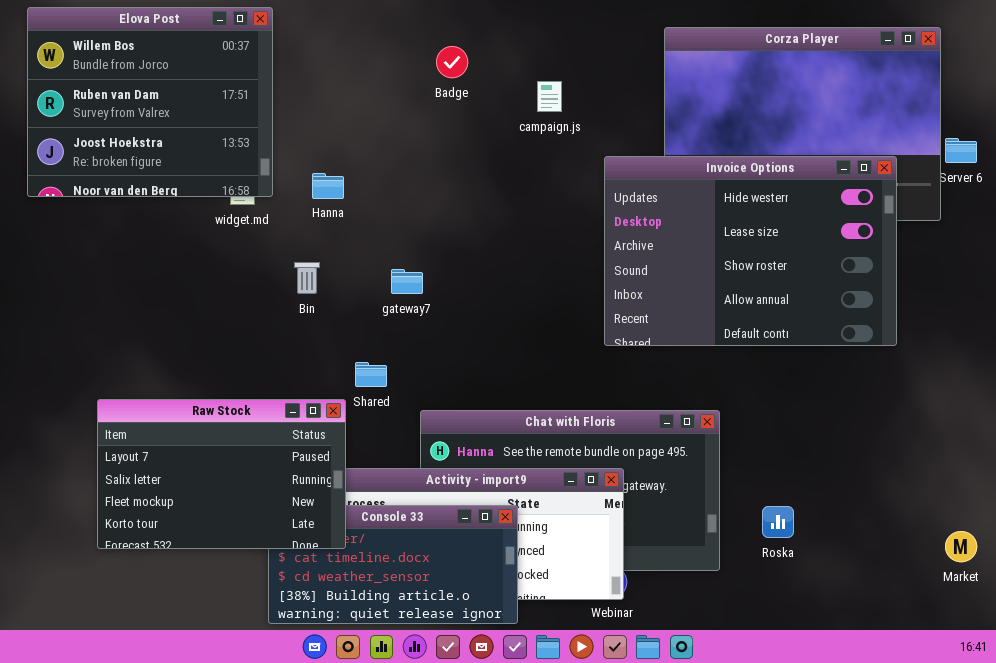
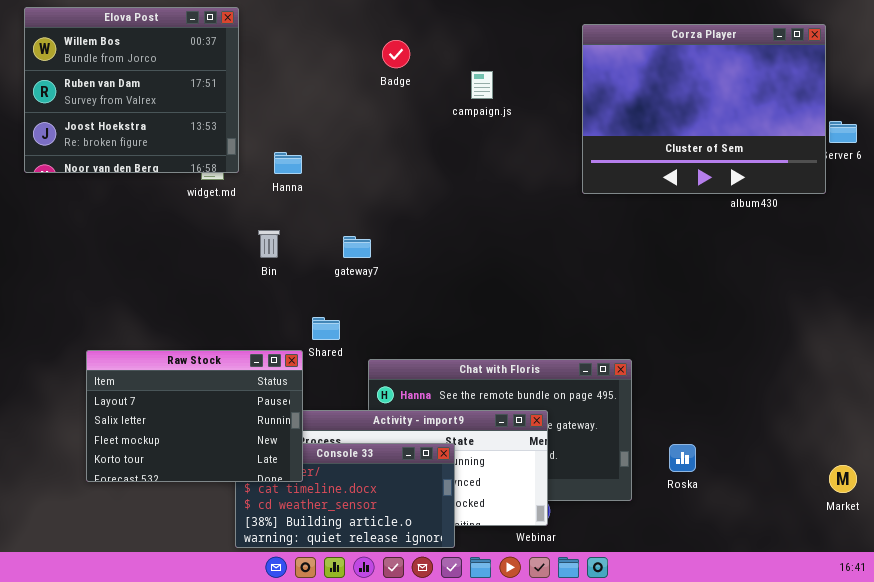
Invoice Options: [604,156,897,346] -> none, closed

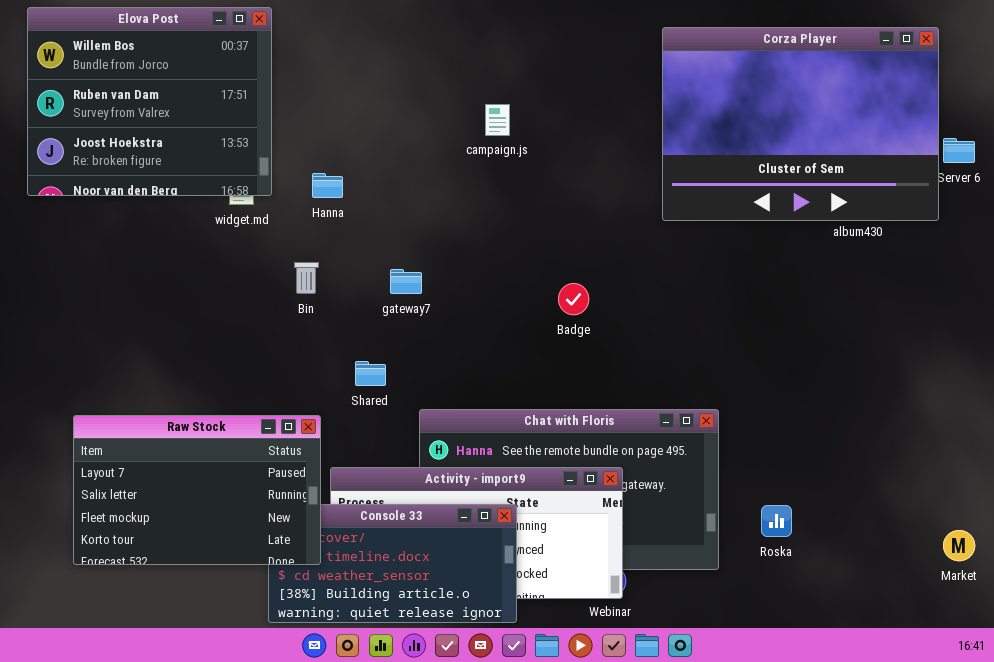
Badge: [382,40,410,68] -> [558,283,589,315], moved
campaign.js: [471,71,493,99] -> [485,104,510,136], moved
Raw Stock: [86,350,303,482] -> [73,415,321,565], moved

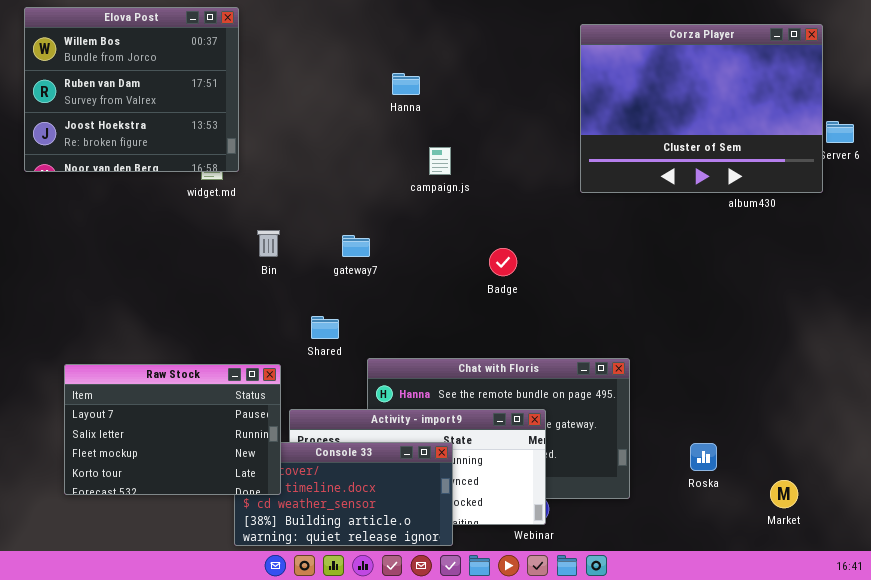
campaign.js: [485,104,510,136] -> [429,147,451,175], moved
Hanna: [312,173,343,198] -> [392,73,420,95], moved
Roska: [761,505,792,537] -> [690,443,717,471], moved
Market: [943,530,975,561] -> [770,480,798,508], moved

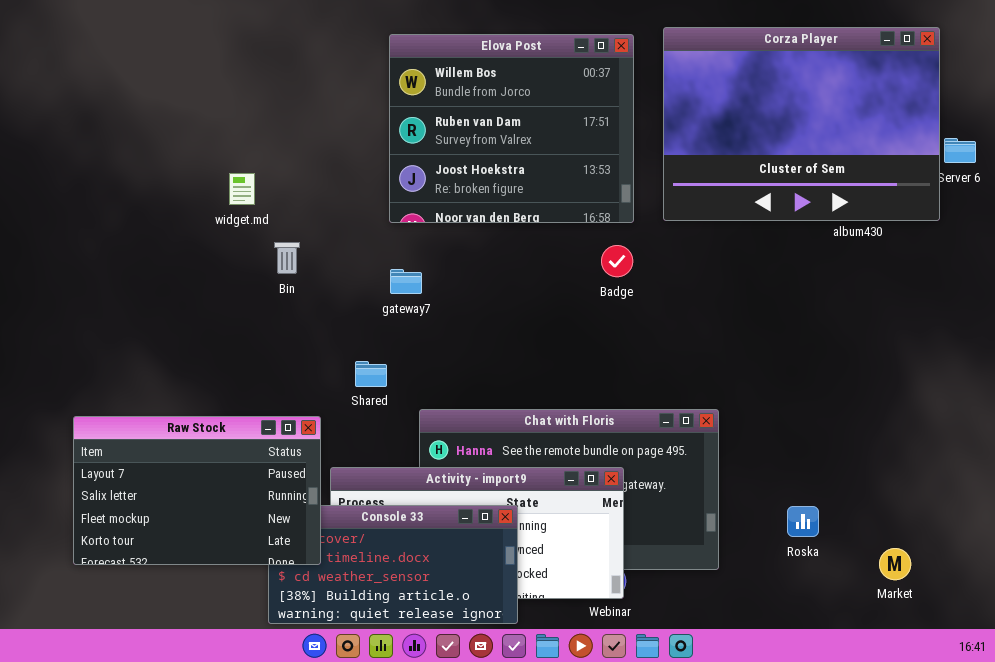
Elova Post: [24,7,239,172] -> [389,34,634,223], moved
Bin: [257,230,280,257] -> [274,242,300,274], moved
Badge: [489,248,517,276] -> [601,245,633,277], moved

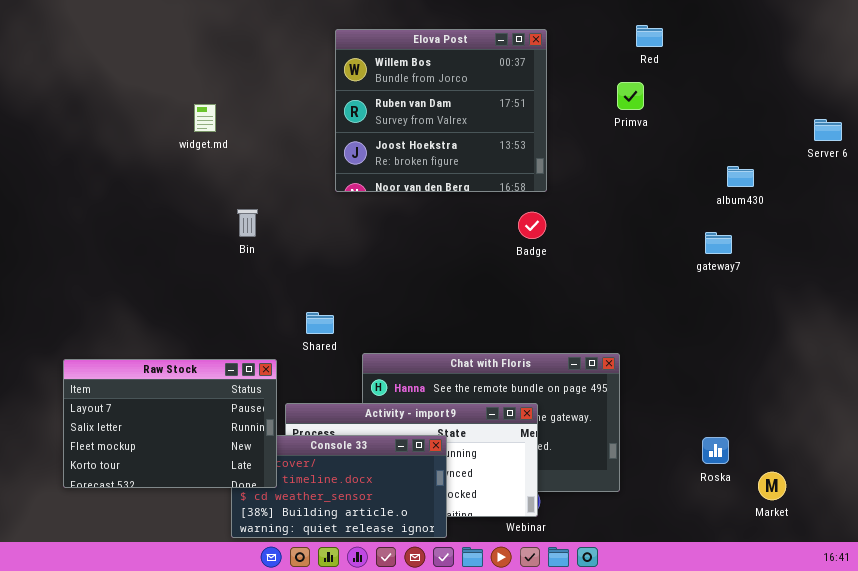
Corza Player: [663,27,940,221] -> none, closed
widget.md: [229,173,255,205] -> [194,104,216,132], moved
gateway7: [390,269,422,294] -> [705,232,732,254], moved
Roska: [787,506,819,537] -> [702,437,729,464], moved

